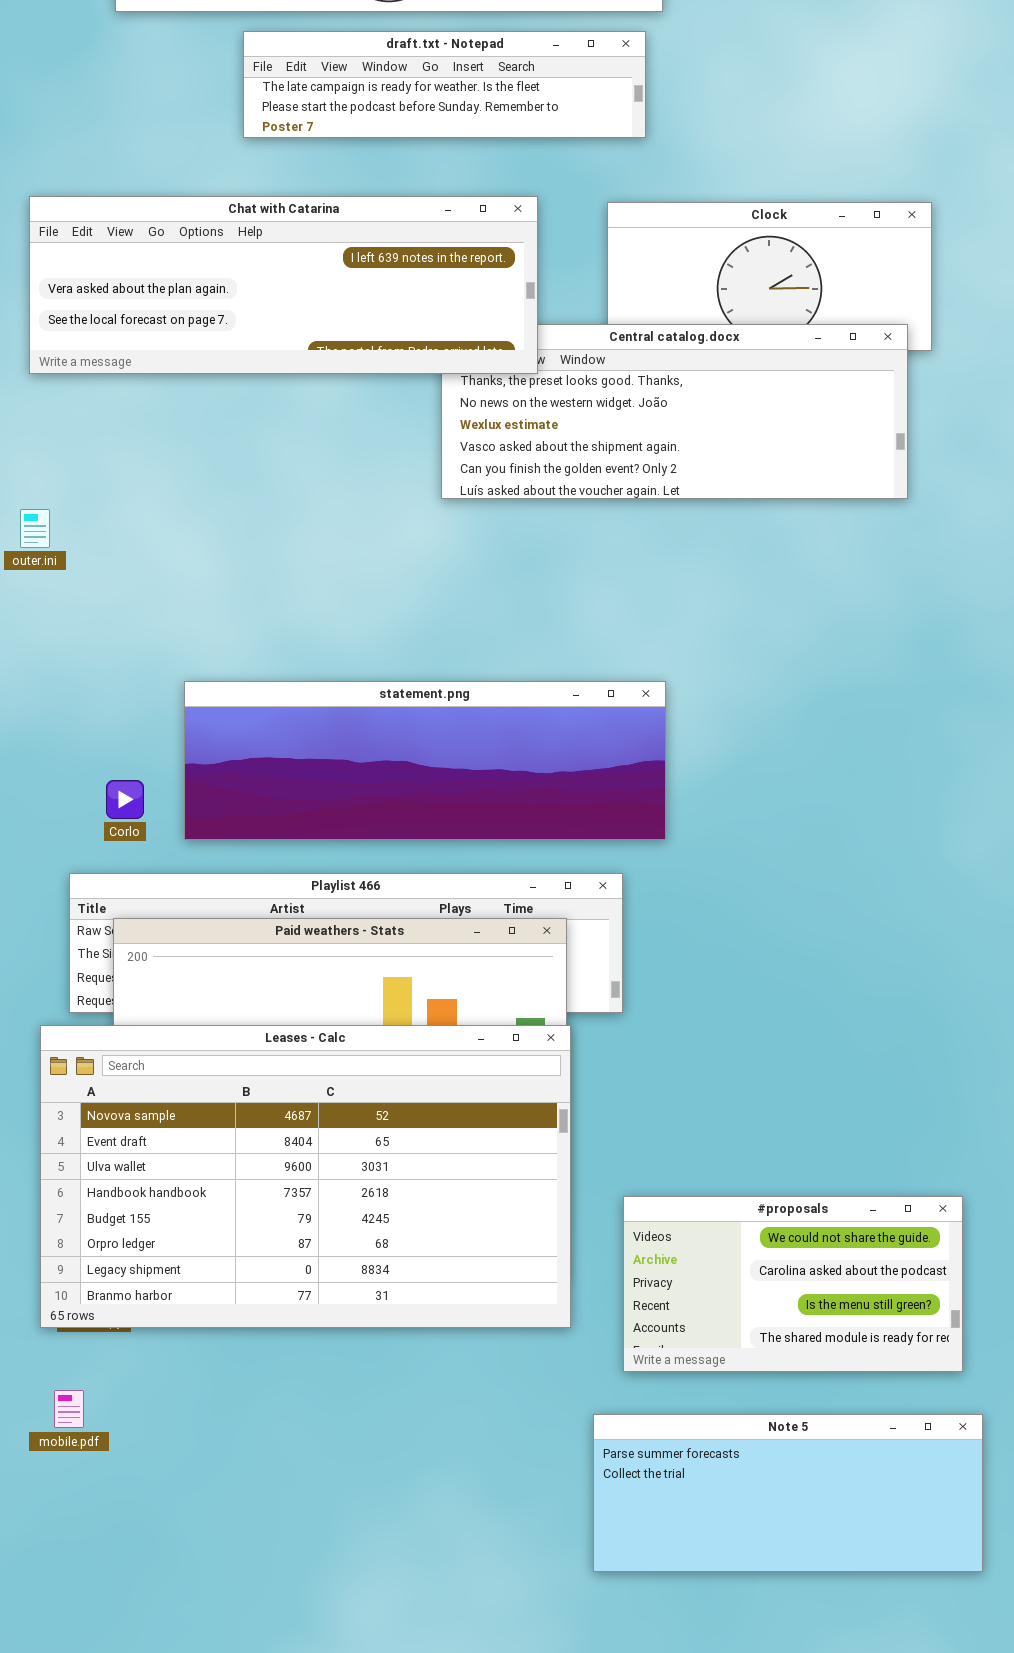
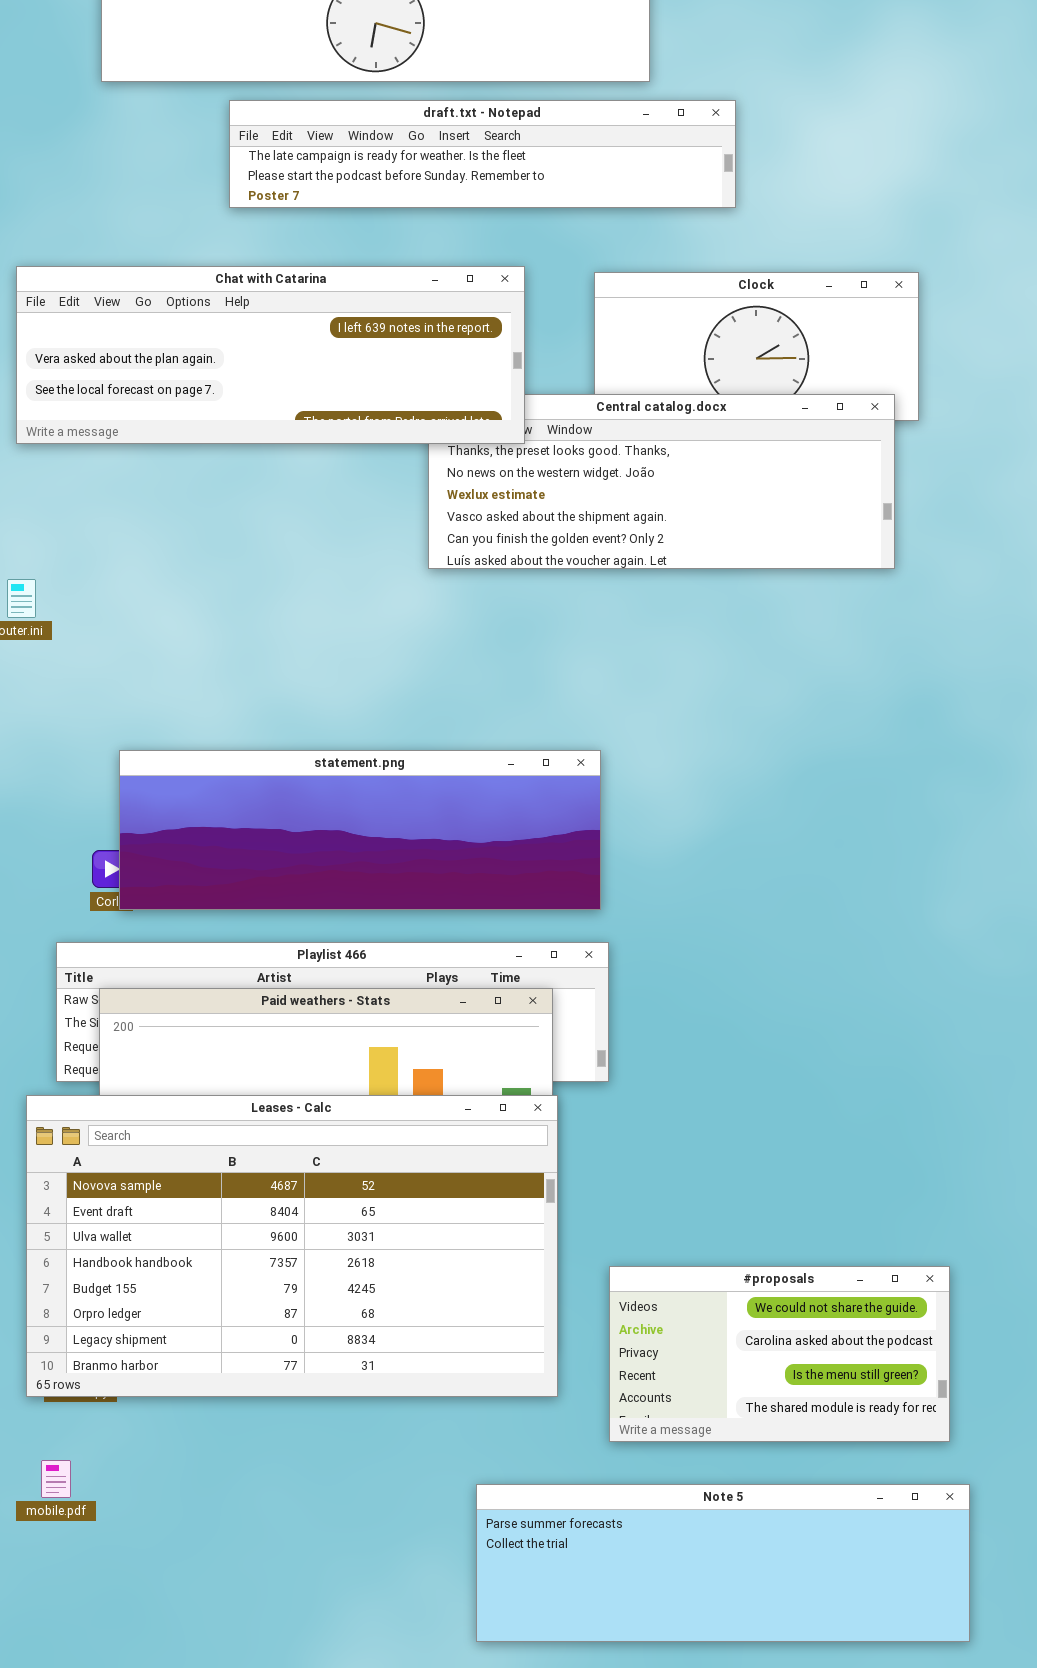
draft.txt - Notepad: [243,31,646,138] -> [229,100,736,208], resized
statement.png: [184,681,666,840] -> [119,750,601,910], moved
Note 5: [593,1414,983,1572] -> [476,1484,970,1642], resized

